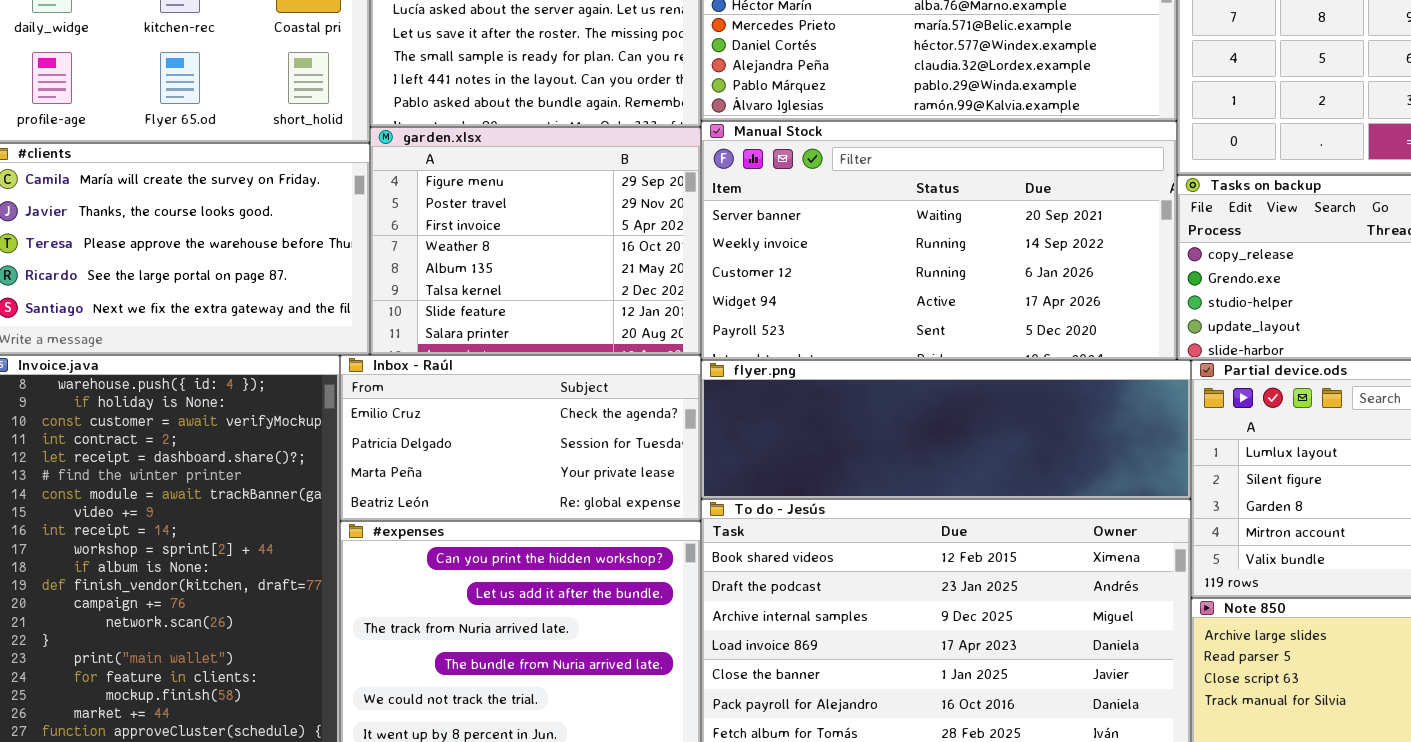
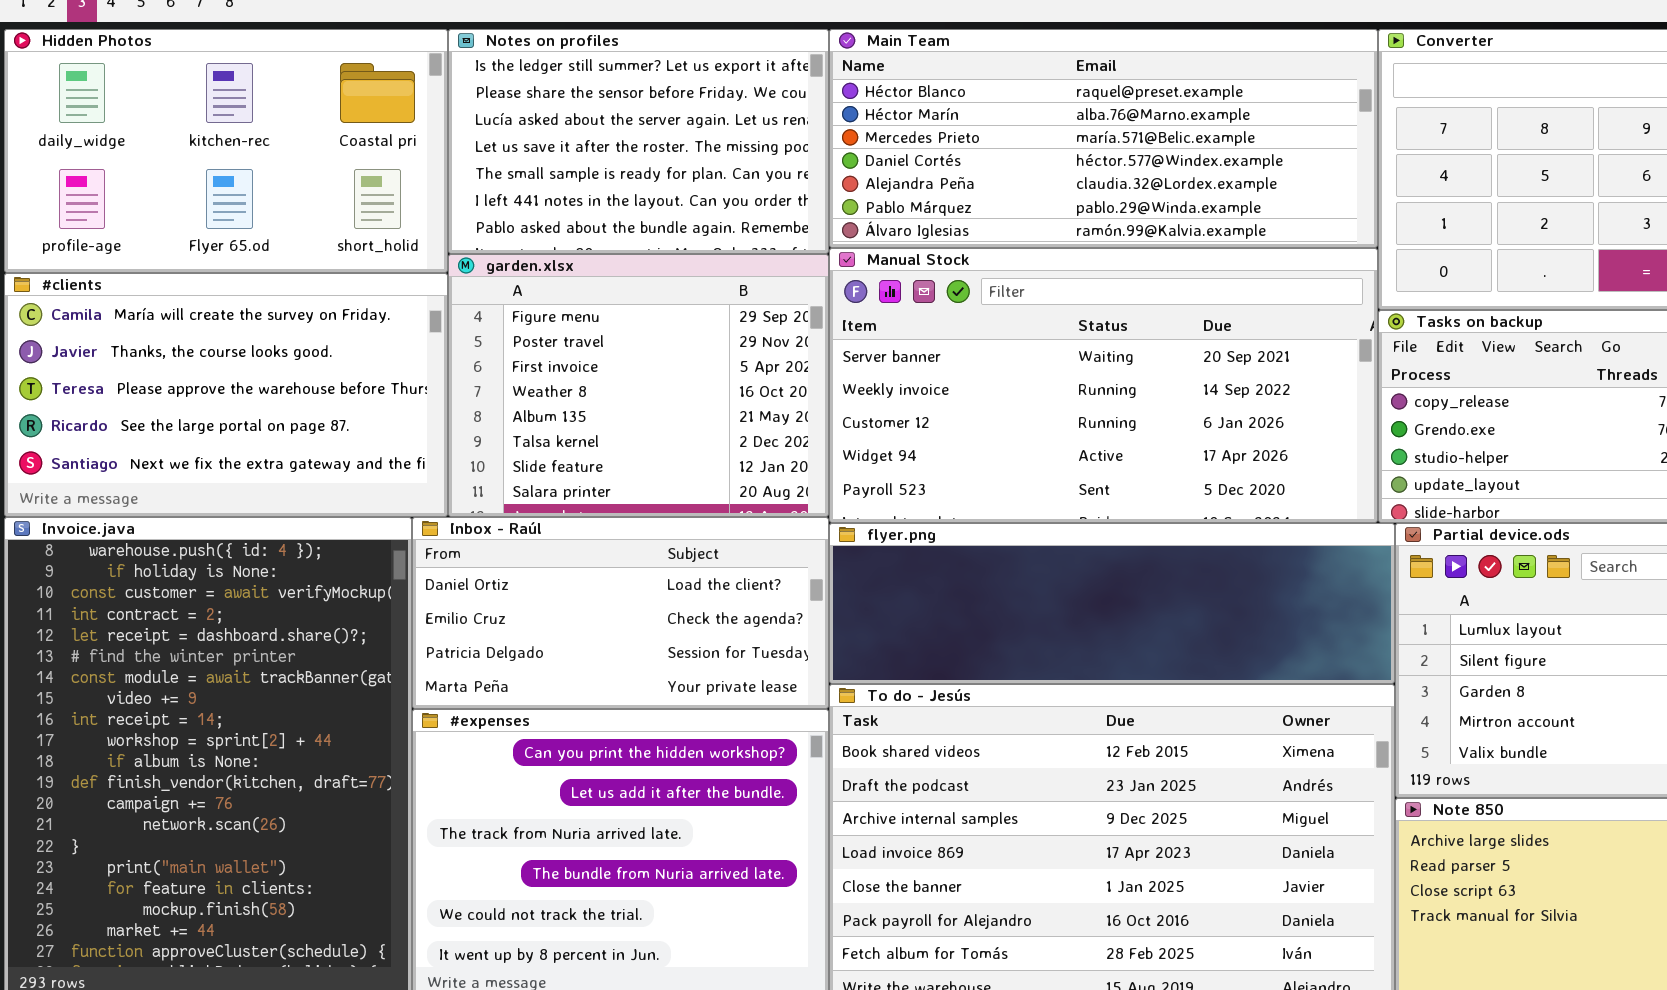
Inbox - Raúl: [340,355,701,521] -> [412,517,829,709], scrolled up 1 row

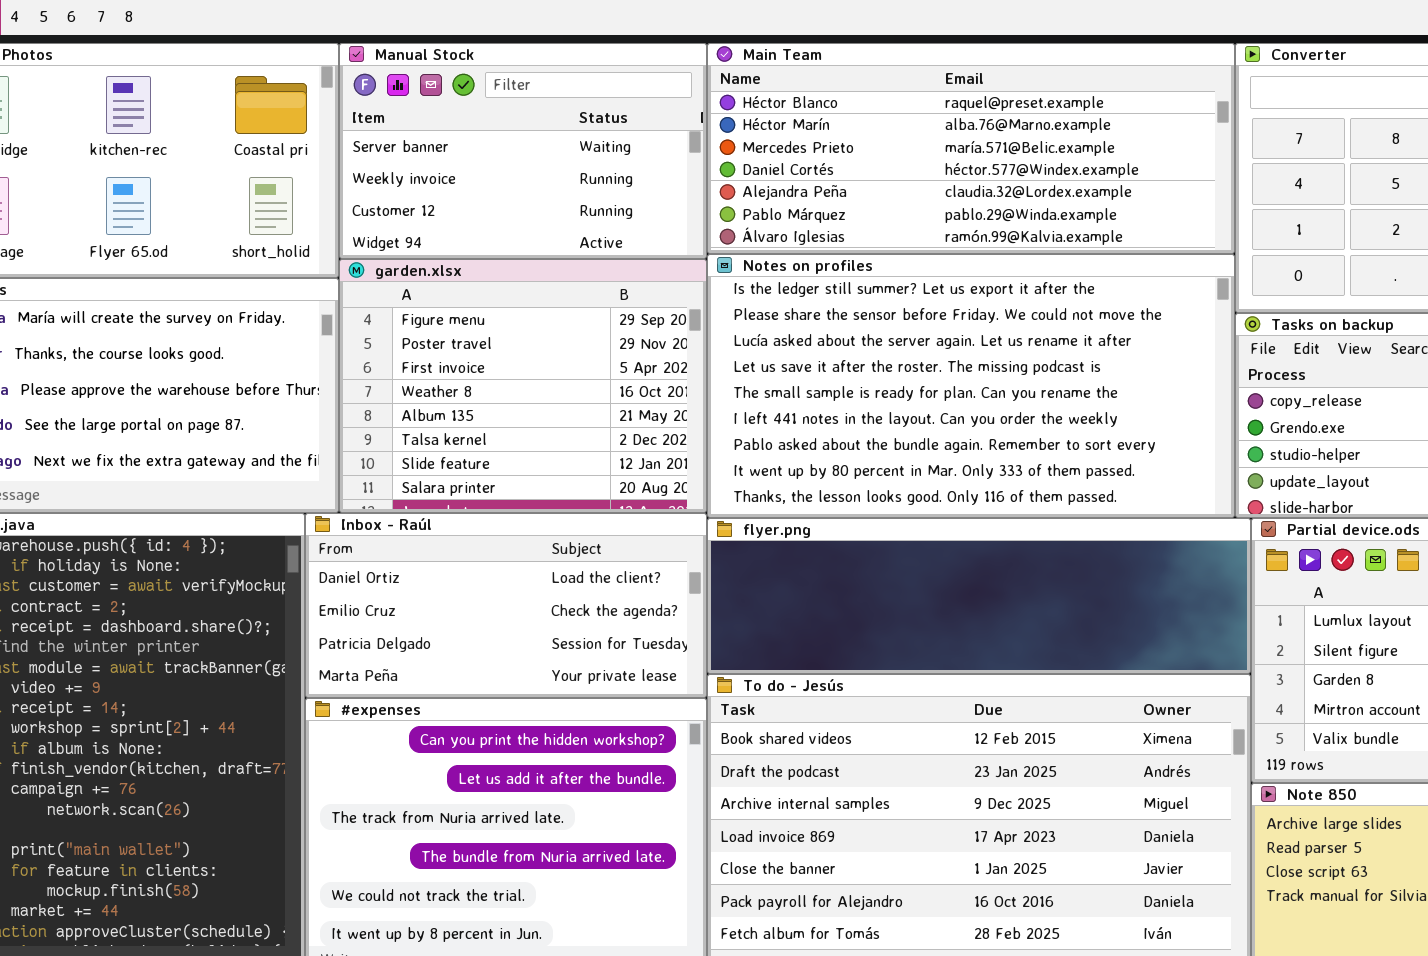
Notes on profiles: [448,29,829,254] -> [707,254,1235,518], moved, resized
Manual Stock: [829,248,1378,523] -> [339,43,707,259], moved, resized

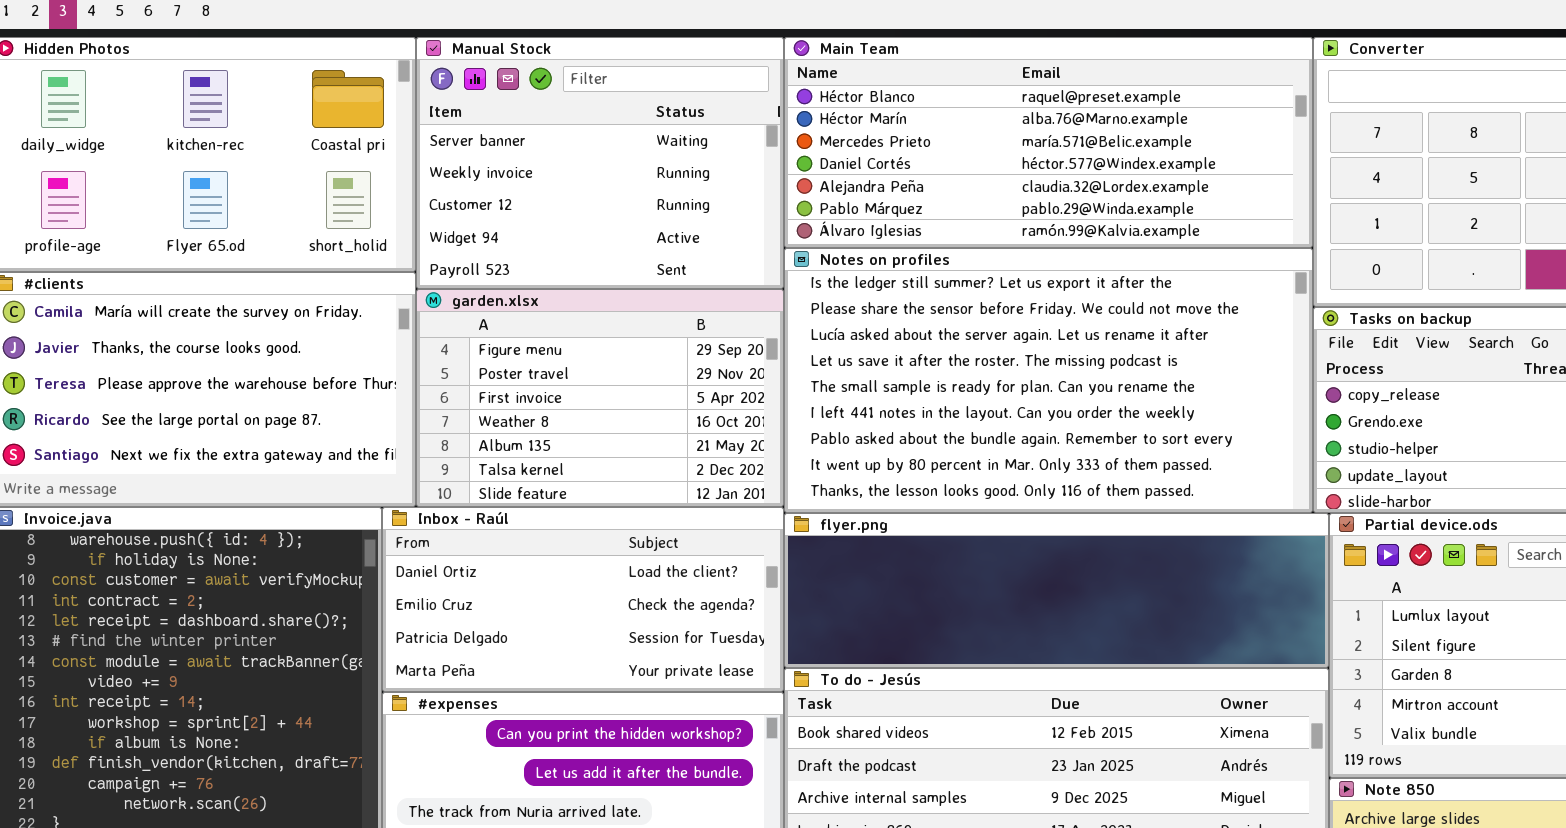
Manual Stock: [339,43,707,259] -> [416,37,784,289], resized
garden.xlsx: [339,259,707,513] -> [416,289,784,507], resized

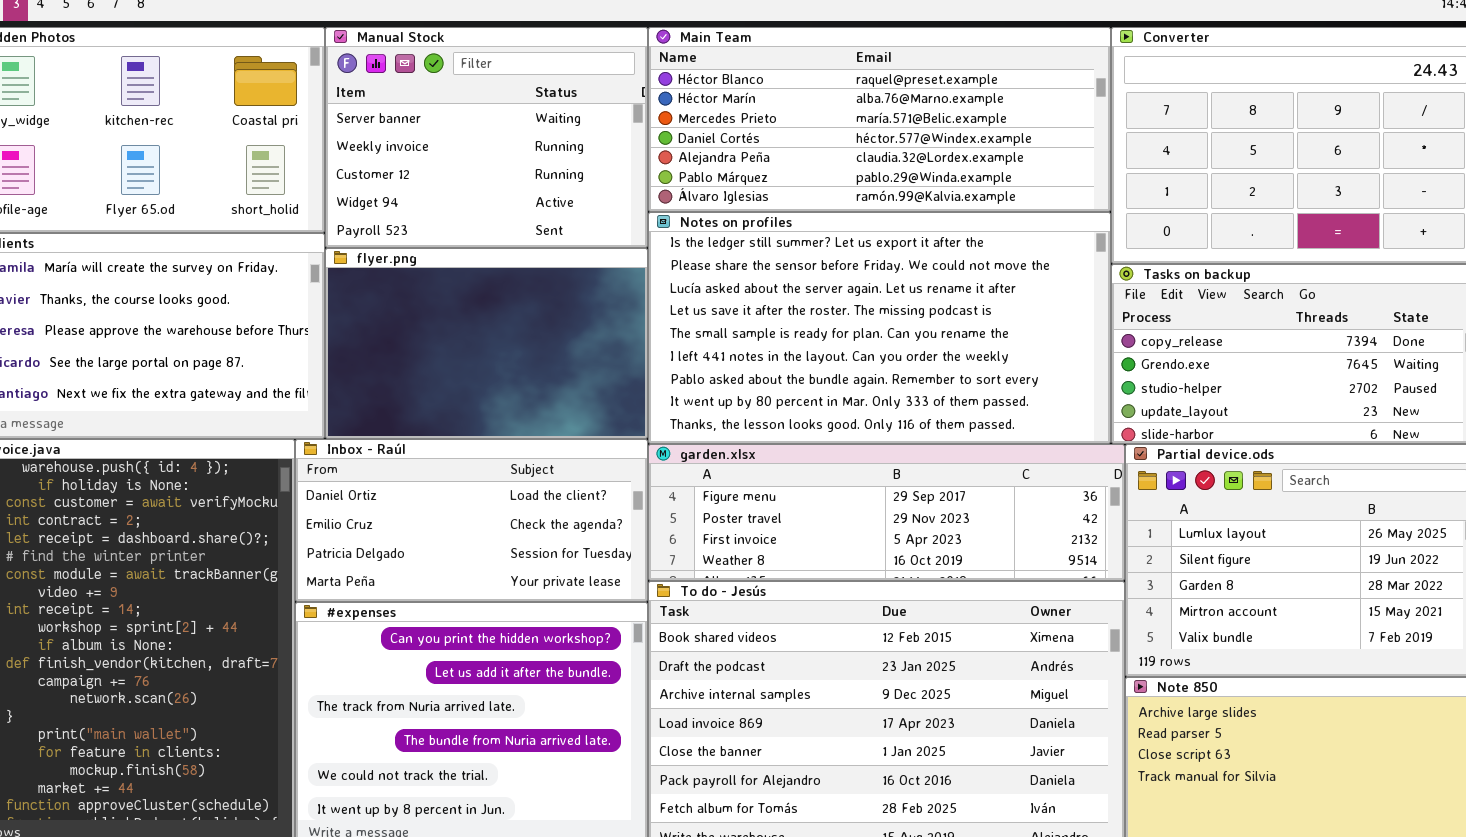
garden.xlsx: [416,289,784,507] -> [648,444,1125,581], moved, resized
flyer.png: [784,513,1329,668] -> [325,248,648,439], moved, resized

